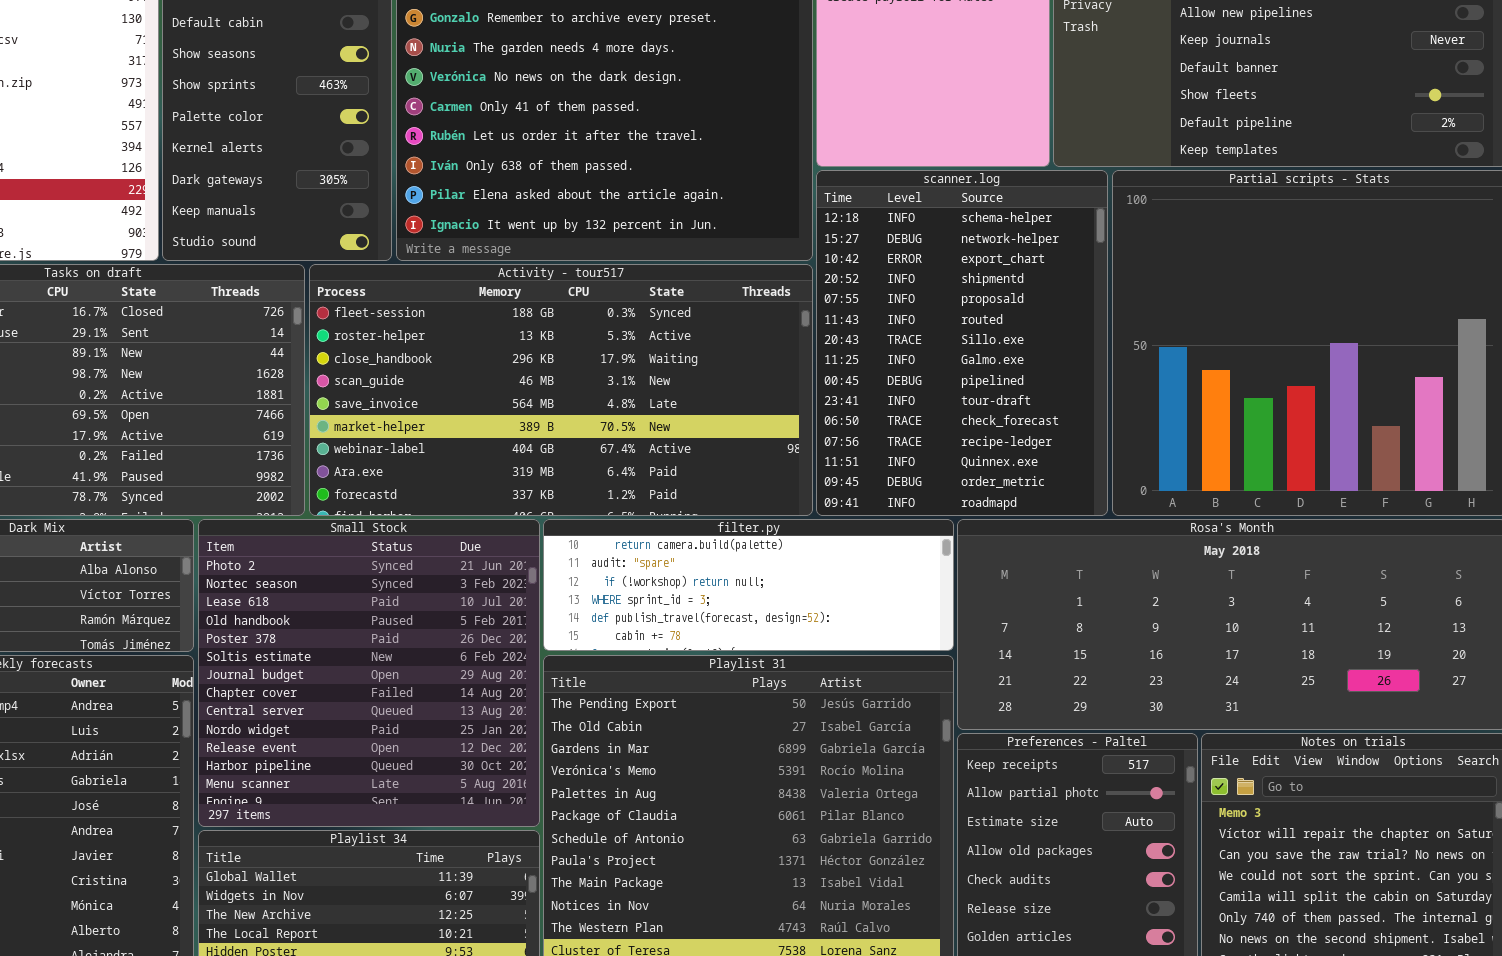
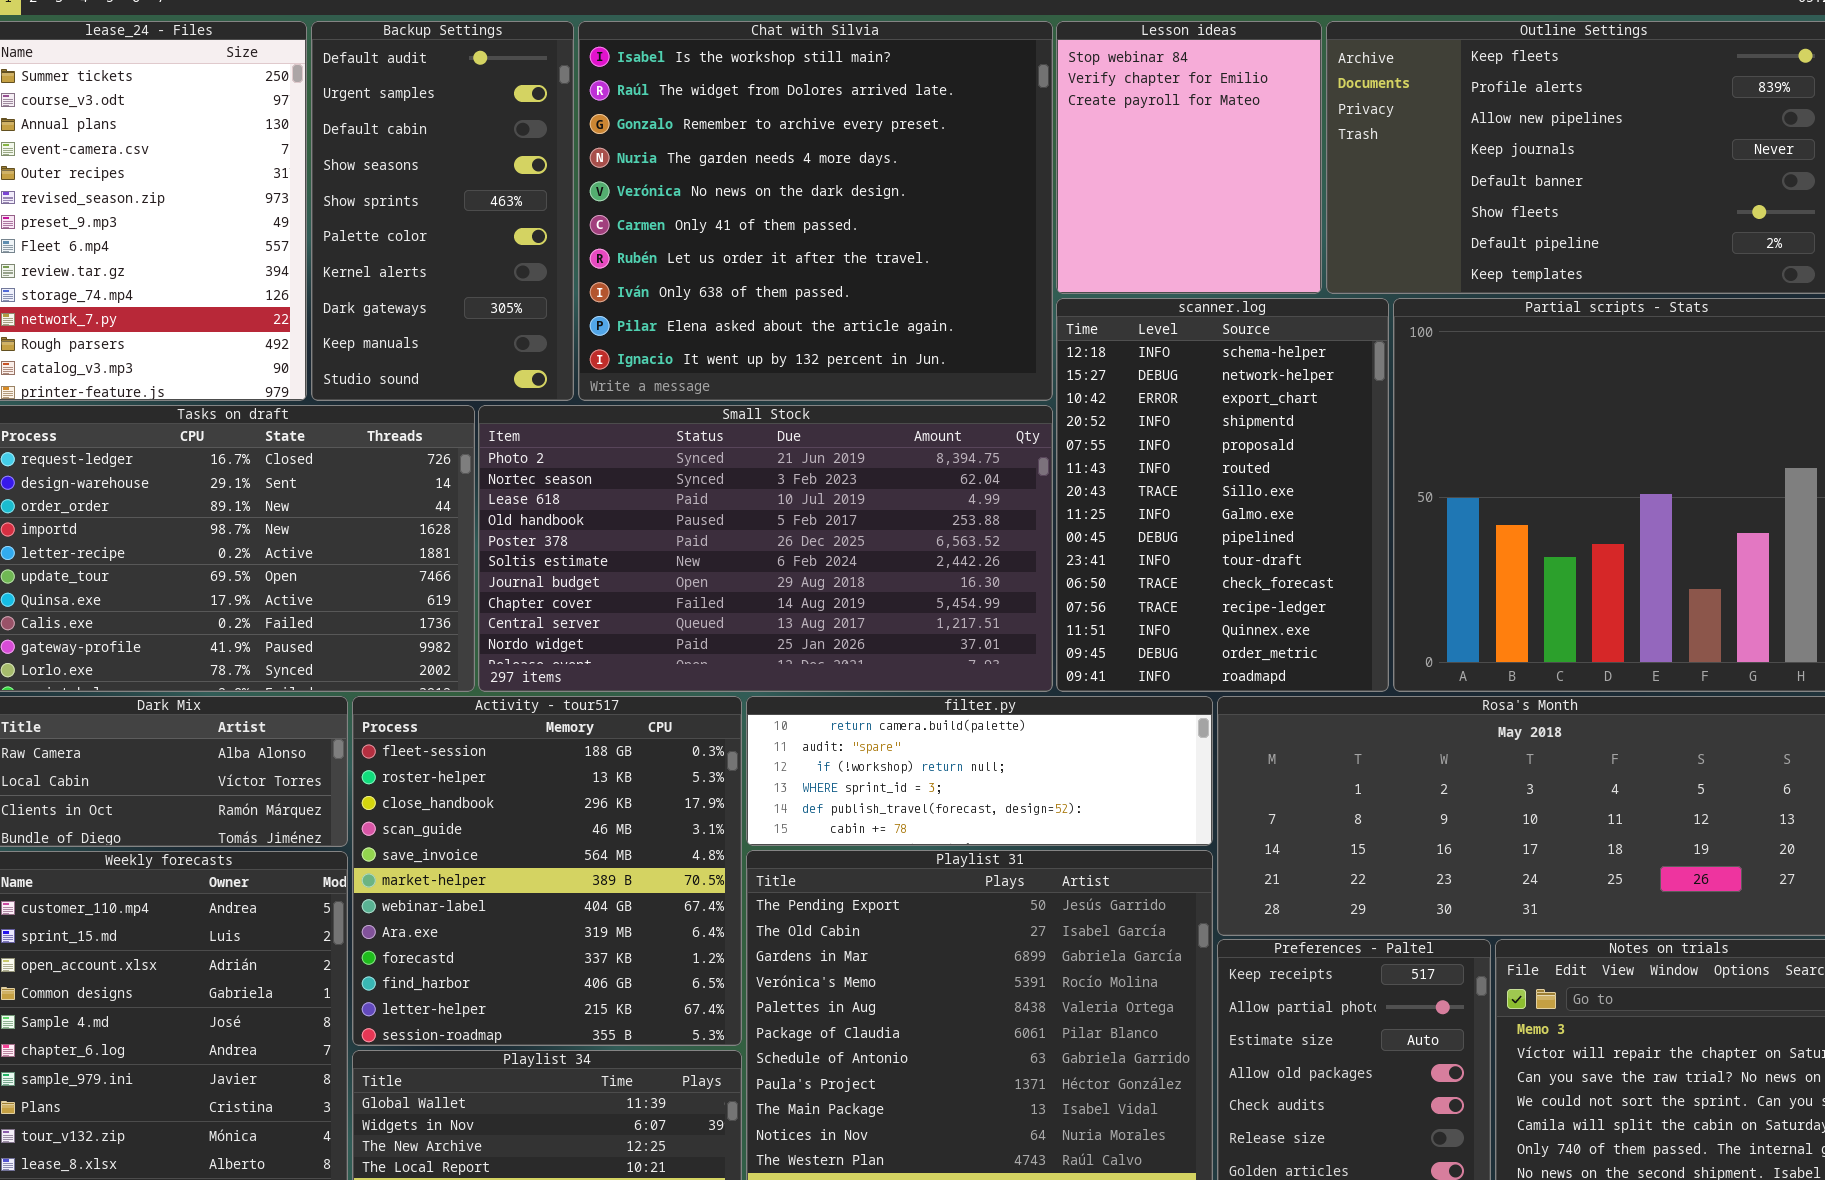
Activity - tour517: [309,264,813,516] -> [352,696,742,1046], moved, resized
Small Stock: [198,519,540,827] -> [478,405,1053,692], moved, resized

